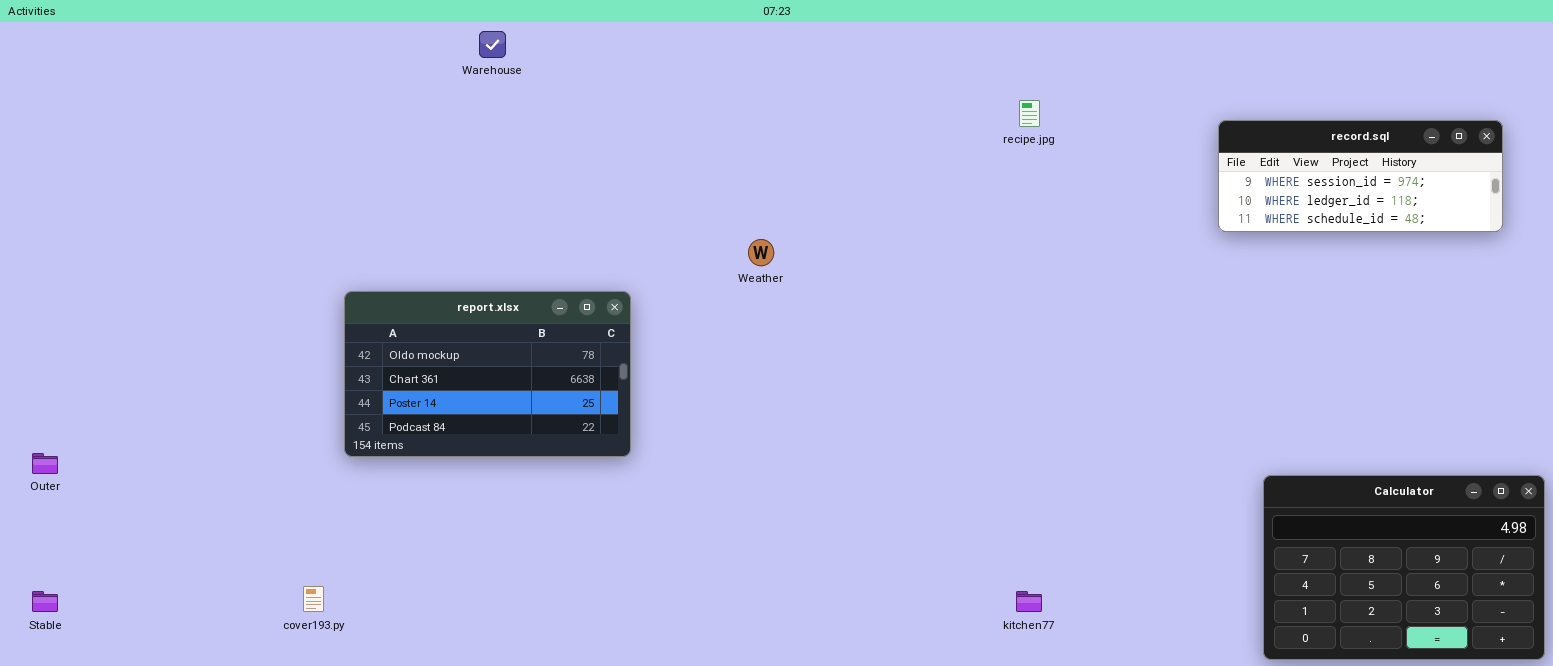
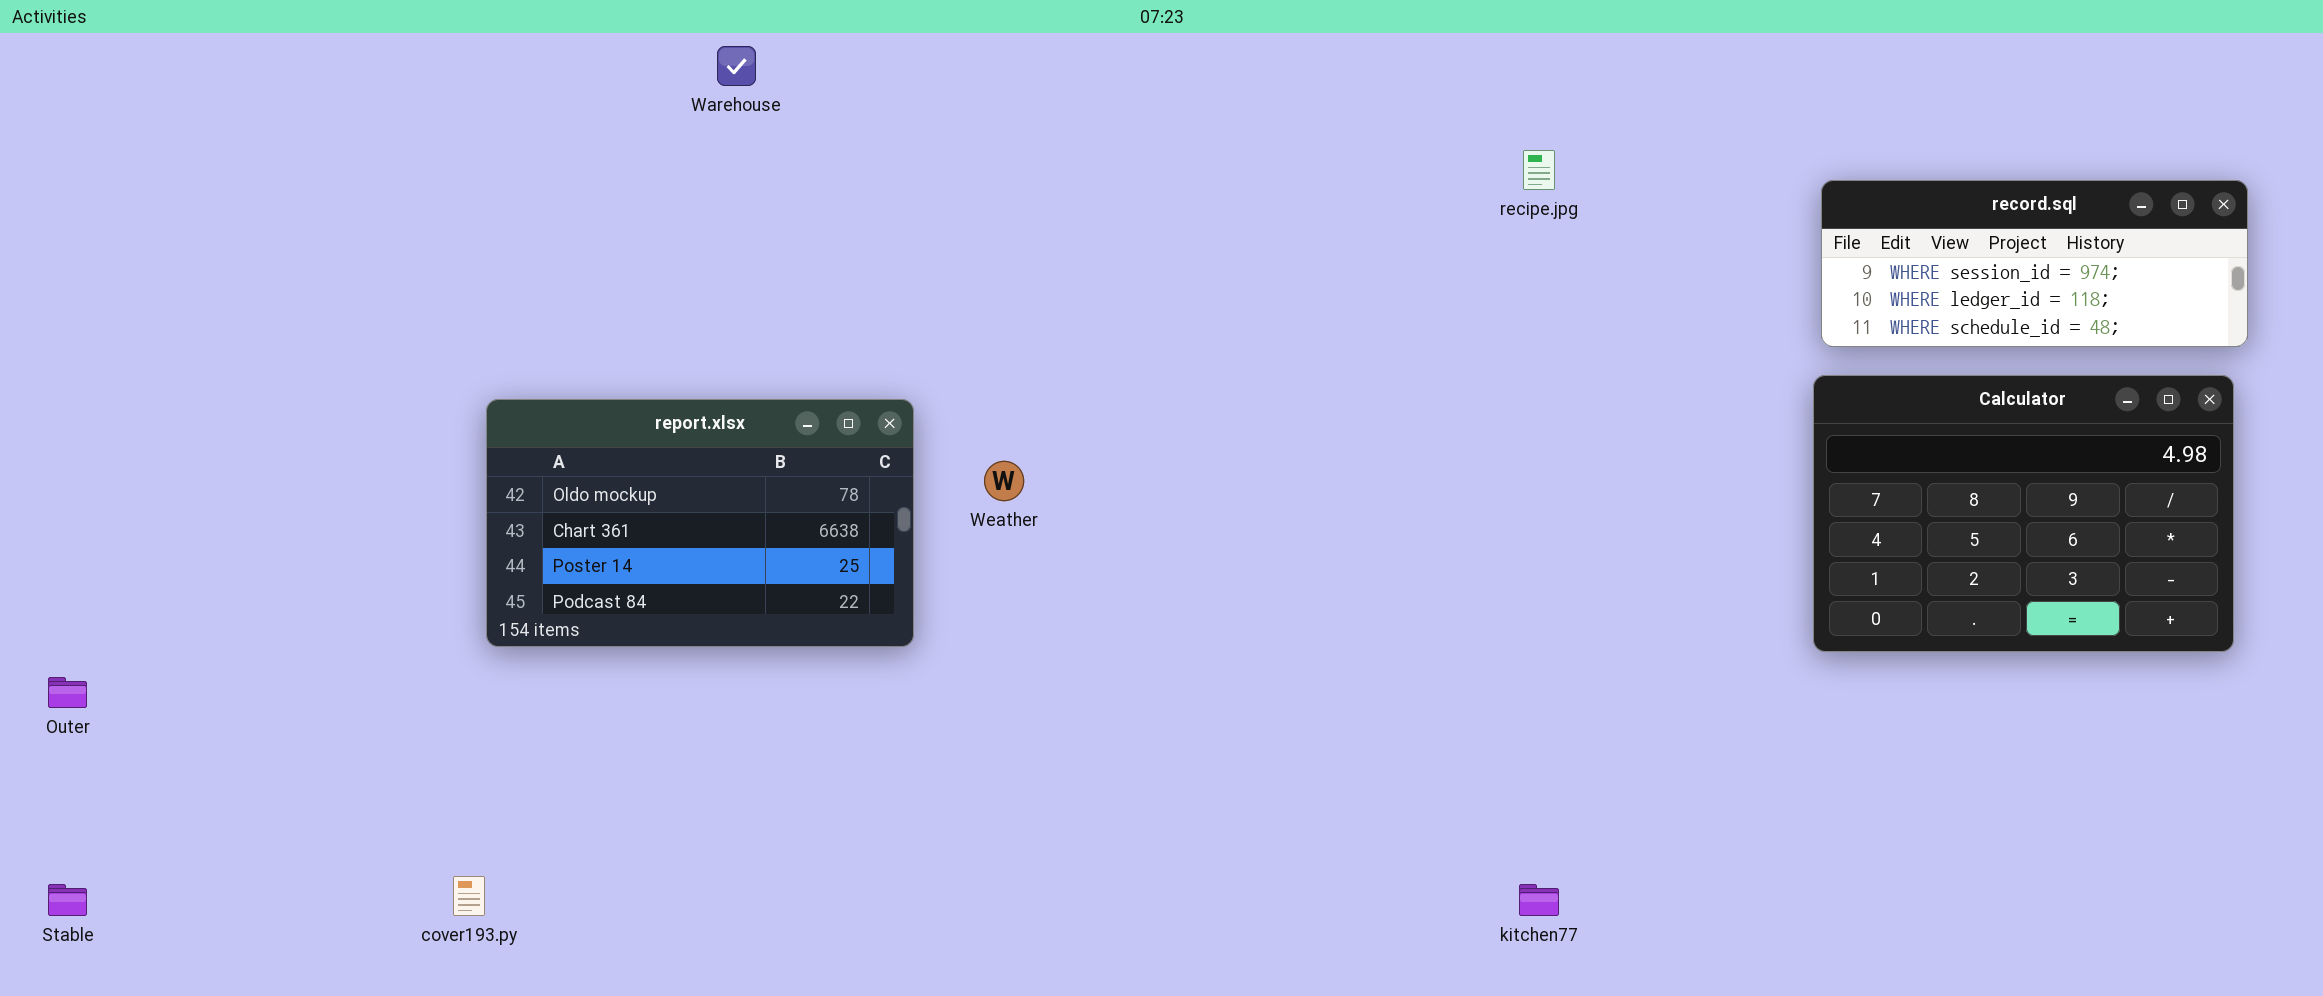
Weather: [748,239,774,266] -> [984,461,1024,501], moved
report.xlsx: [344,291,631,457] -> [486,399,914,647], moved
Calculator: [1263,475,1545,660] -> [1813,375,2234,652], moved

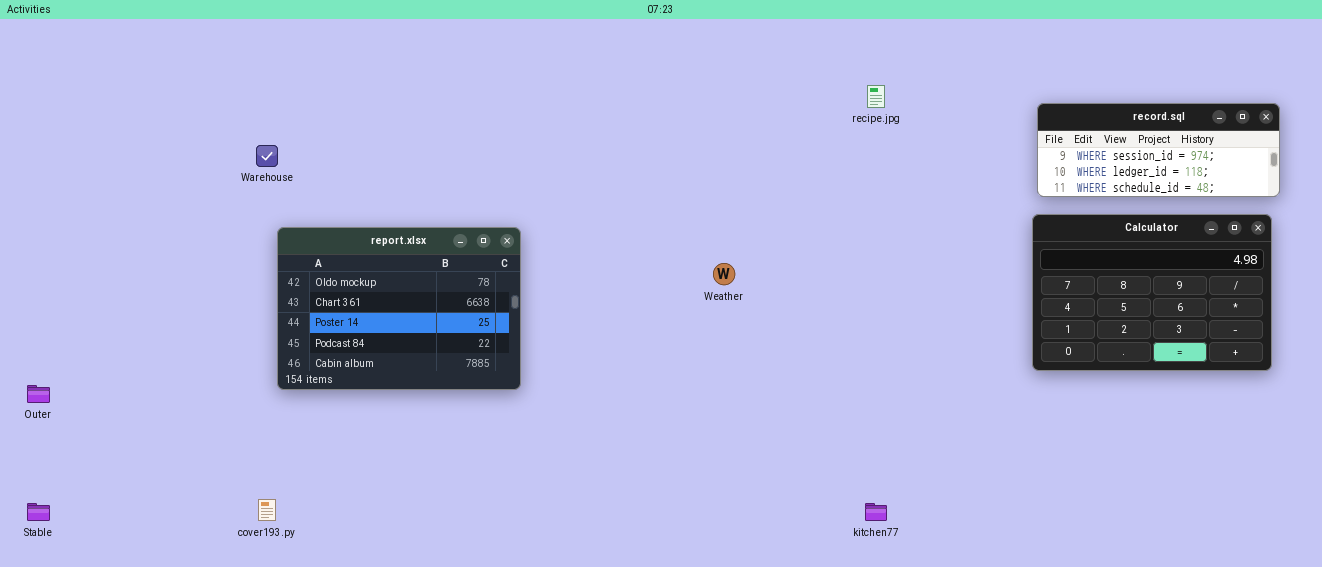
Warehouse: [717,46,756,86] -> [256,145,278,167], moved
report.xlsx: [486,399,914,647] -> [277,227,521,390], resized
Weather: [984,461,1024,501] -> [713,263,735,285], moved

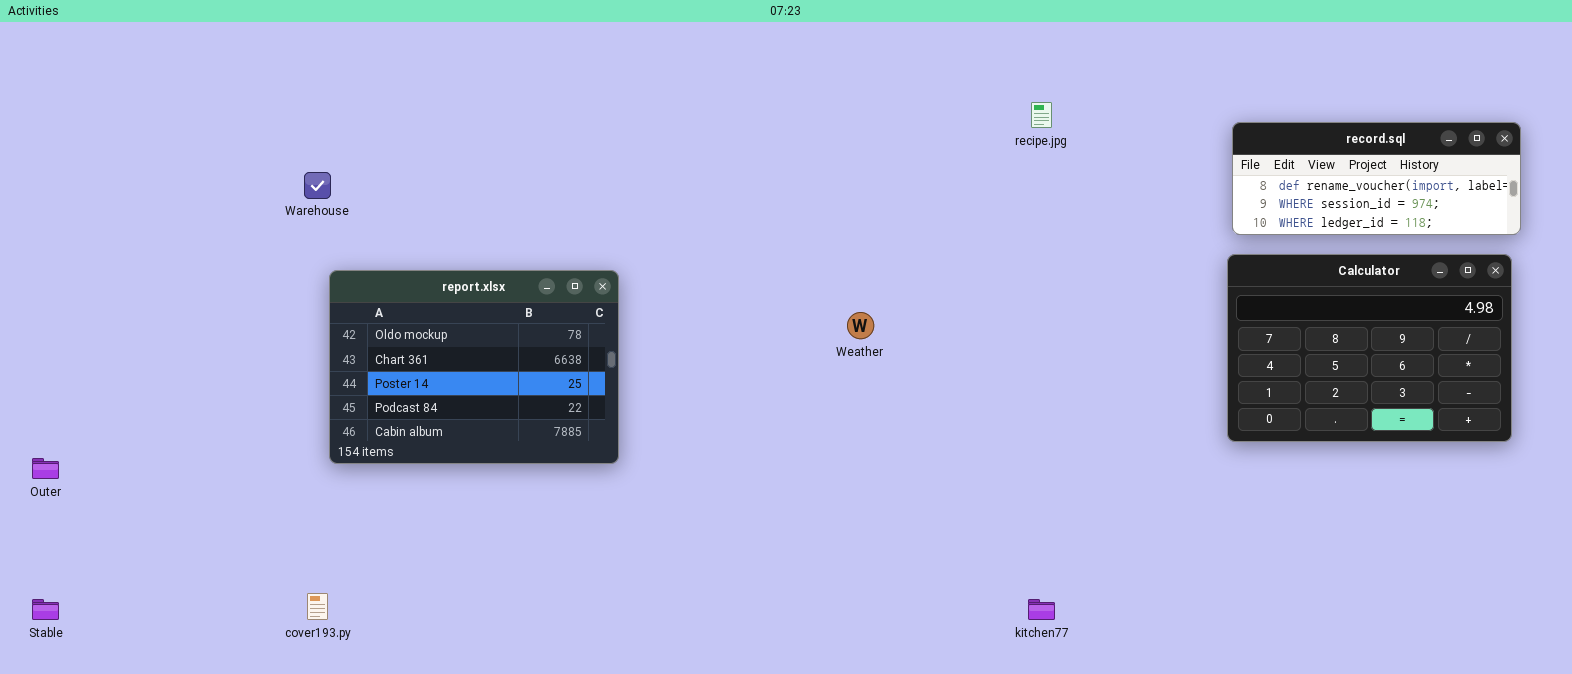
record.sql: [1037,103,1280,197] -> [1232,122,1521,235], scrolled up 1 row

